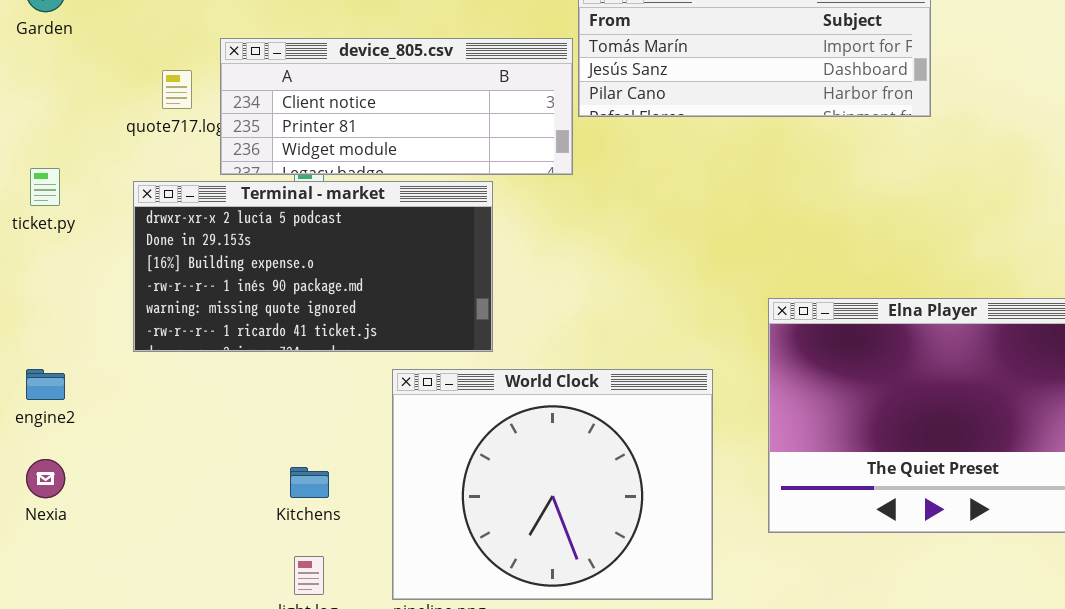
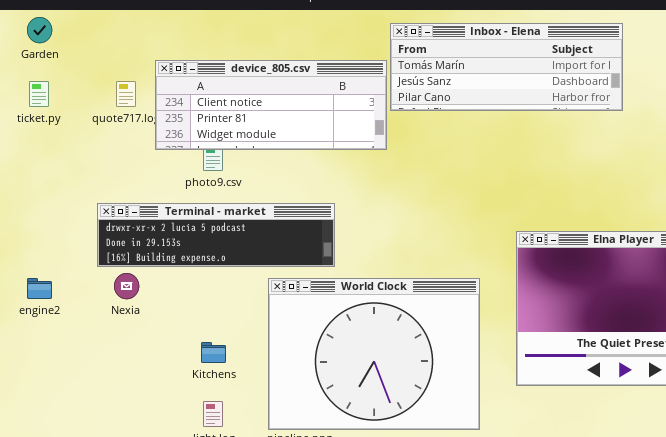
ticket.py: [30,168,60,206] -> [29,81,49,107], moved
Terminal - market: [133,181,493,352] -> [97,203,335,267], resized
Nexia: [26,459,65,498] -> [114,273,139,299], moved

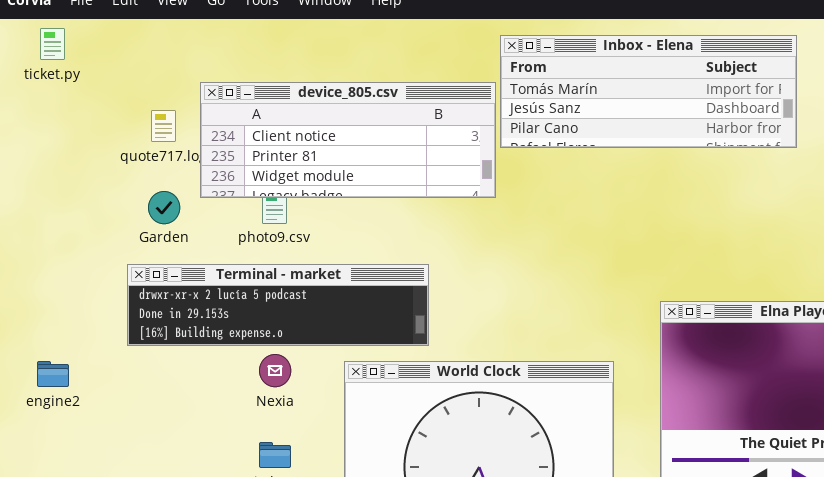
Garden: [27,17,52,43] -> [148,191,180,224], moved
ticket.py: [29,81,49,107] -> [40,28,65,60], moved
Nexia: [114,273,139,299] -> [259,354,291,387], moved

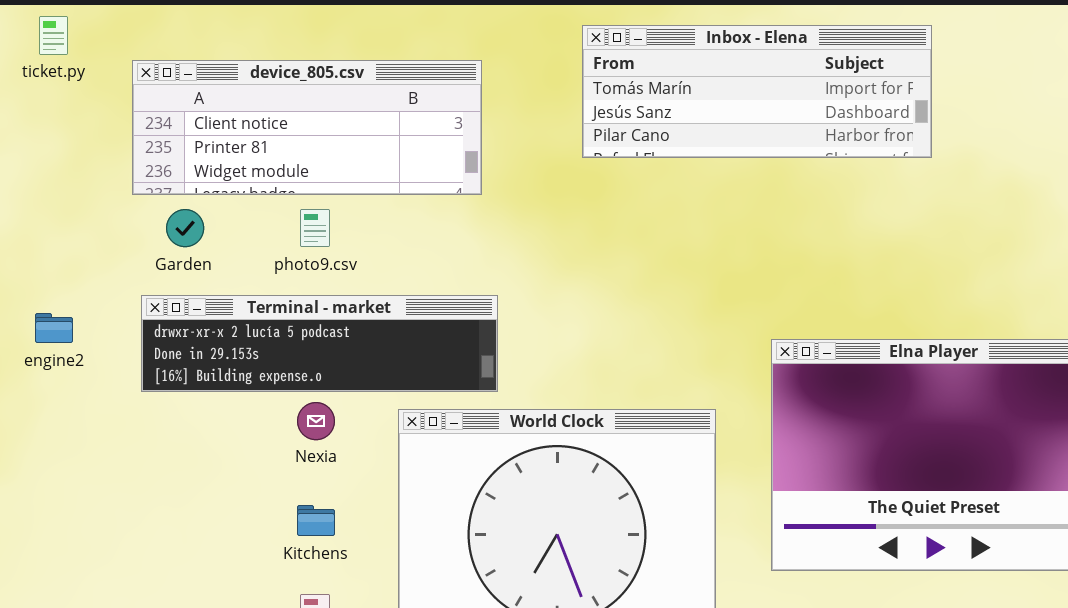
device_805.csv: [200,82,496,198] -> [132,60,482,195], moved
engine2: [37,361,69,387] -> [35,313,73,343], moved

